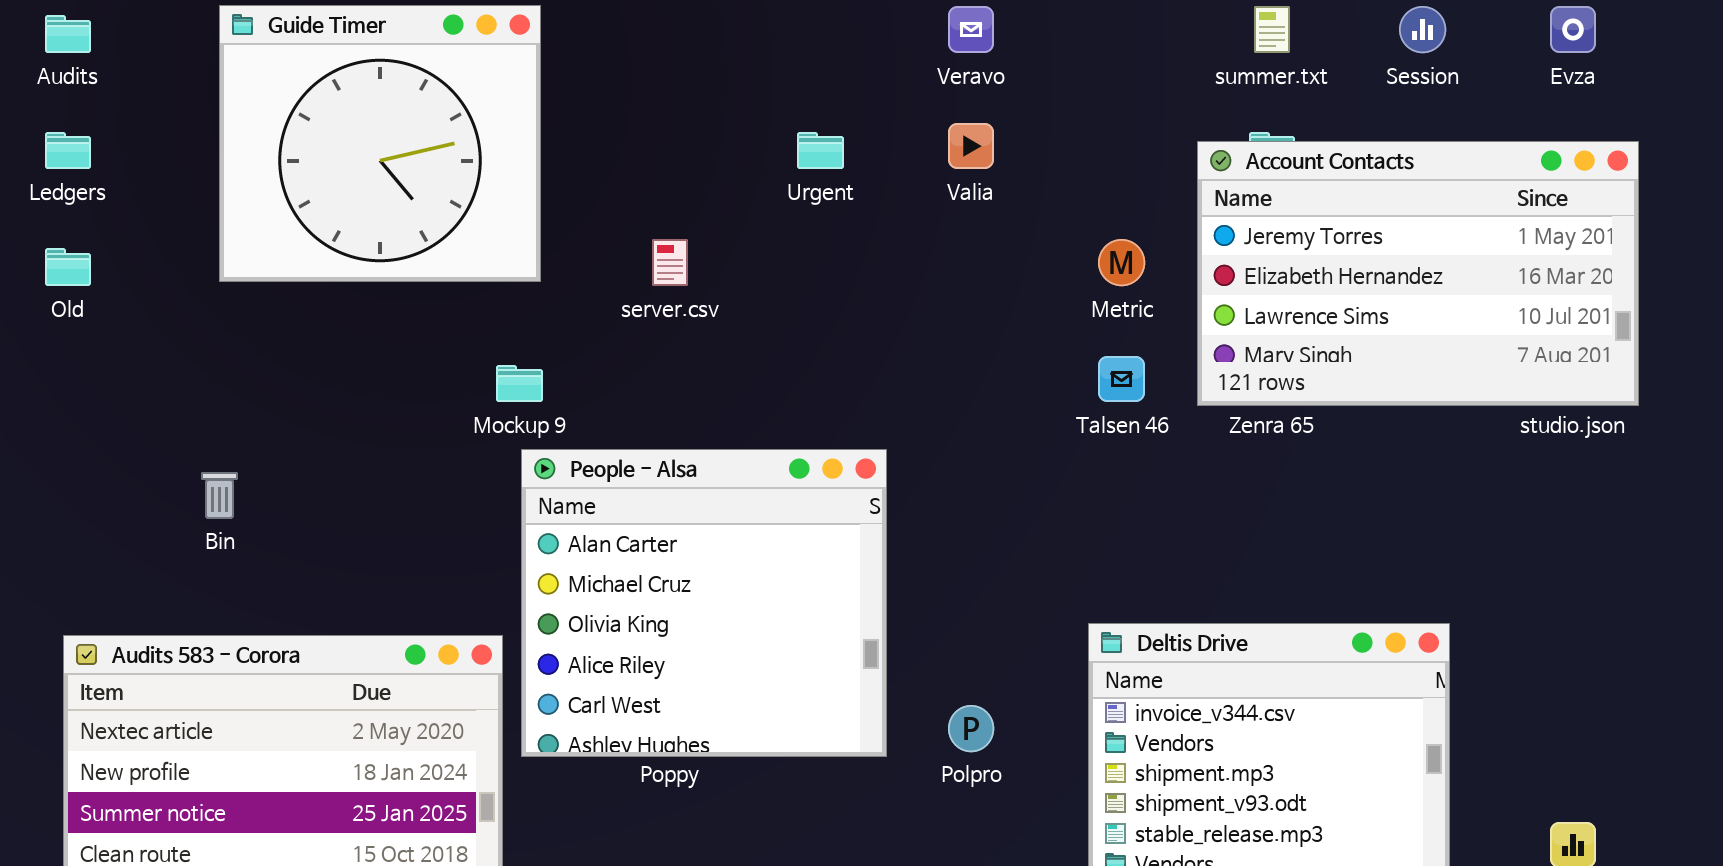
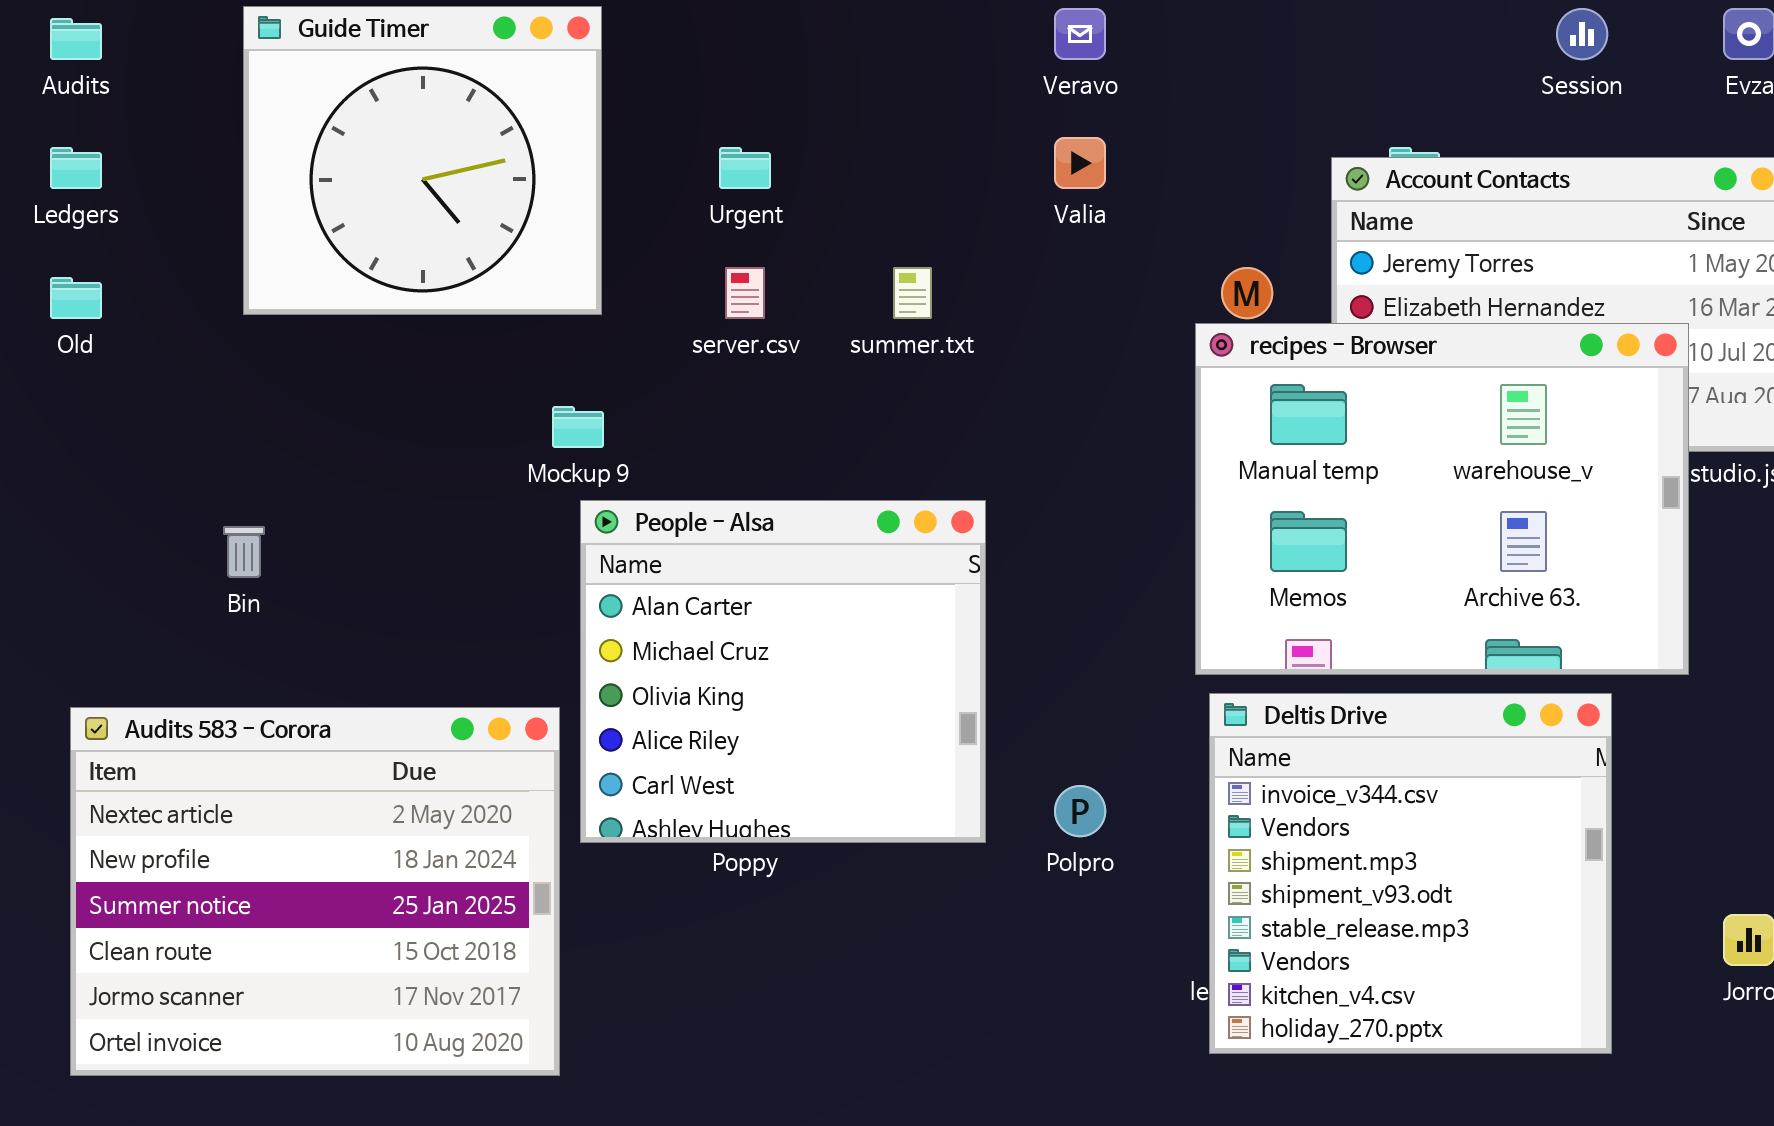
summer.txt: [1254,6,1290,53] -> [893,267,932,319], moved
Urgent: [797,132,844,169] -> [719,147,771,189], moved
recipes - Browser: none -> [1195,323,1689,675], opened

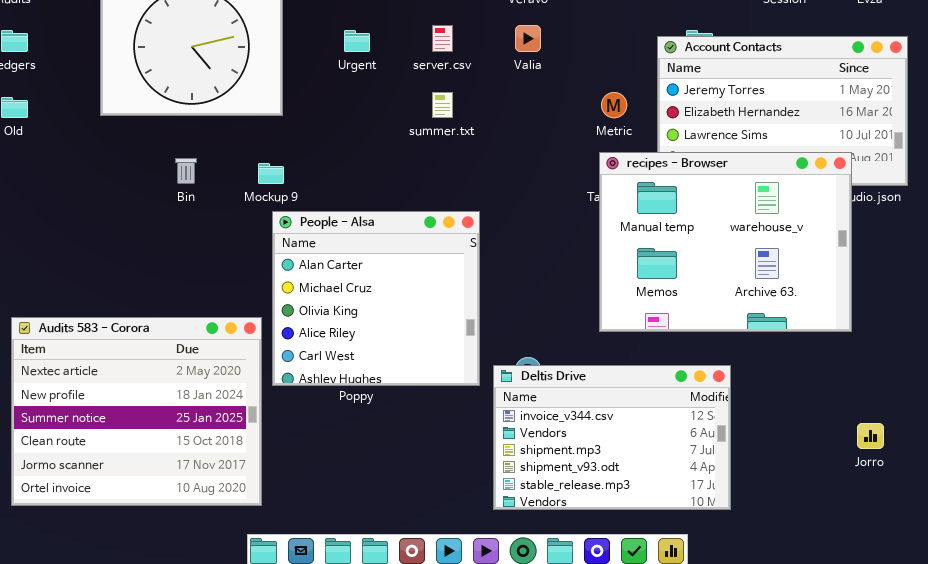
server.csv: [725,267,765,319] -> [432,25,453,52], moved
recipes - Browser: [1195,323,1689,675] -> [599,152,852,332], moved
Bin: [223,526,265,578] -> [175,158,197,184], moved
Deltis Drive: [1209,693,1612,1054] -> [493,365,731,510], moved, resized

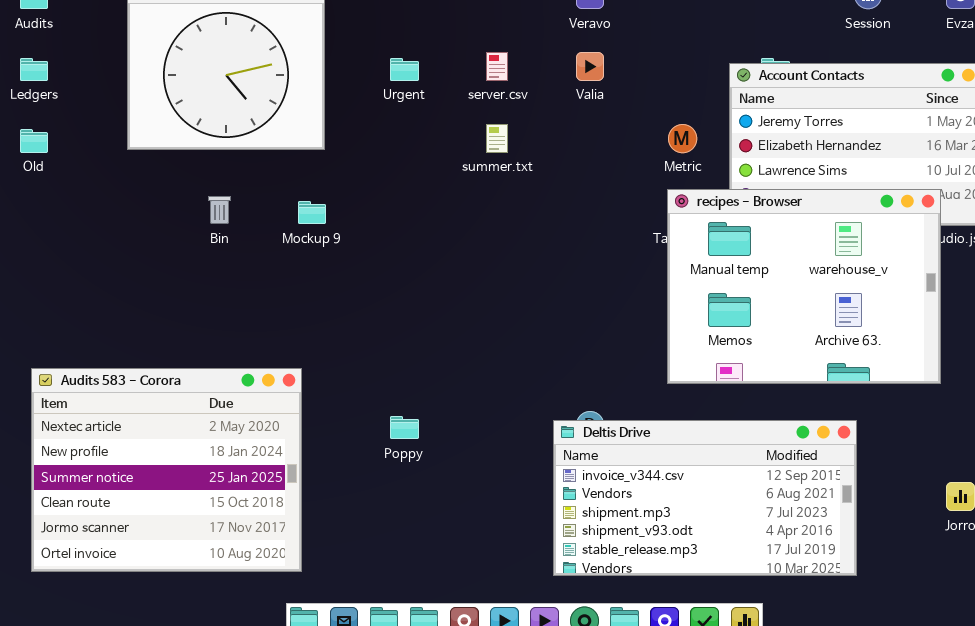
People - Alsa: [272,211,480,386] -> none, closed
Deltis Drive: [493,365,731,510] -> [553,420,857,576], resized

